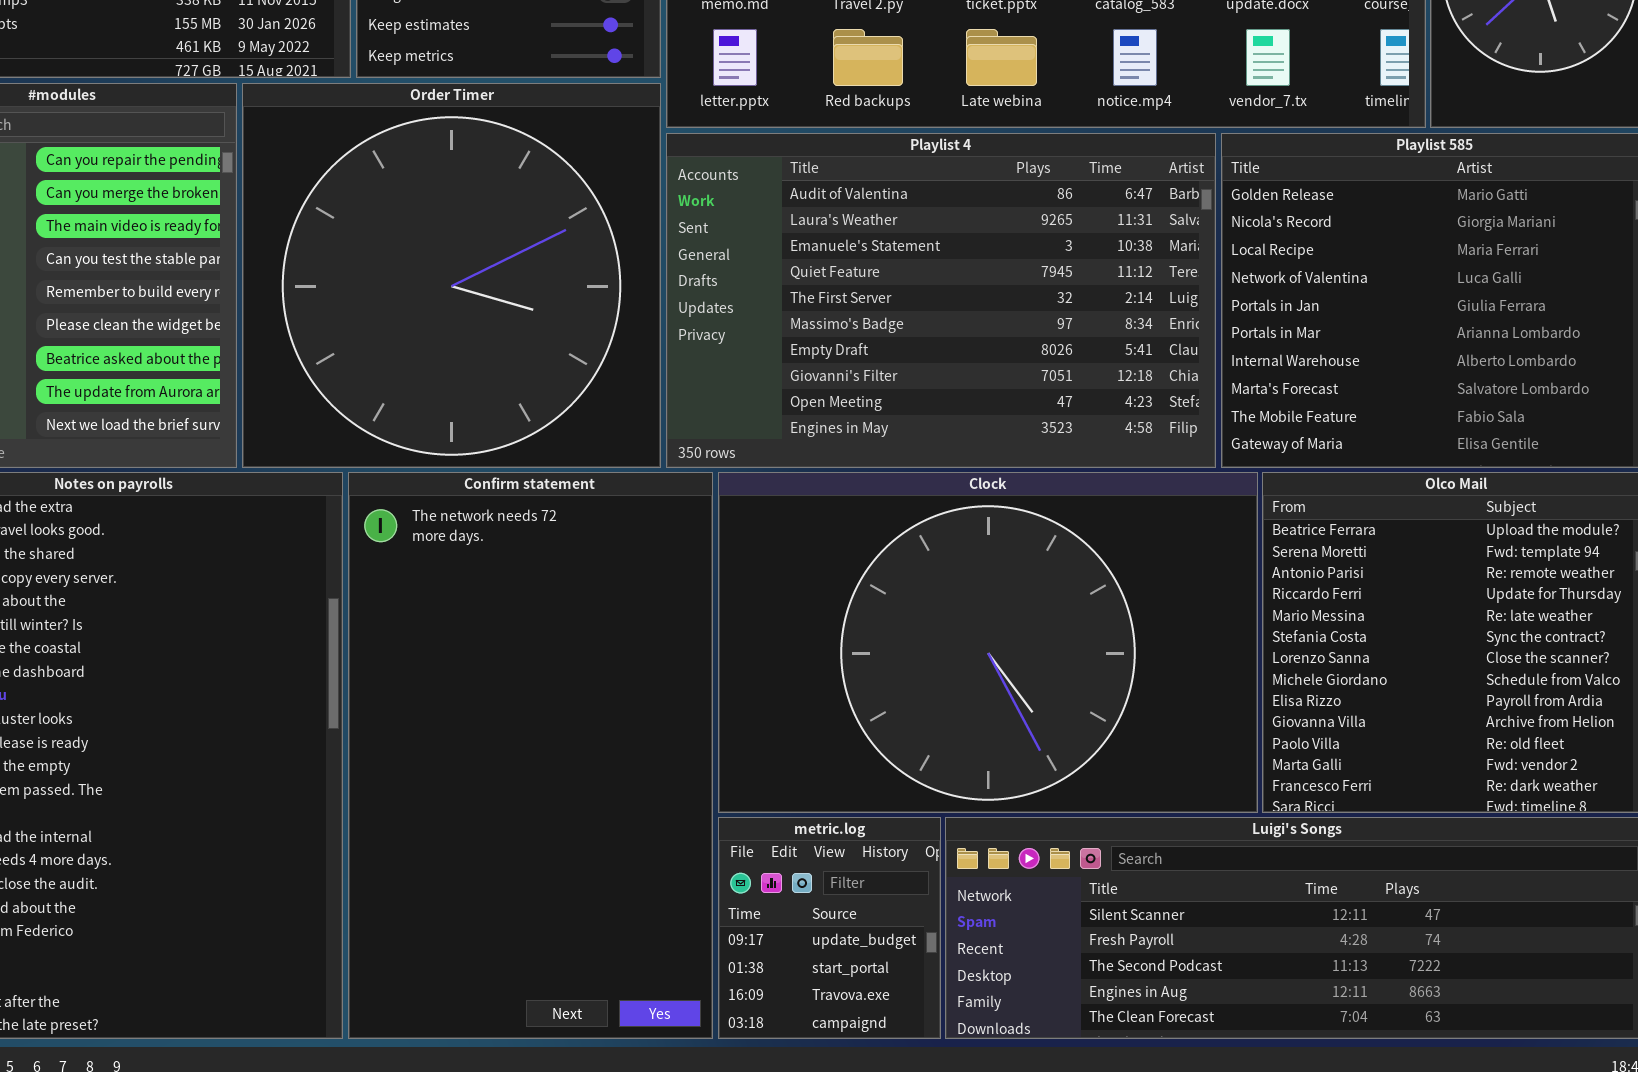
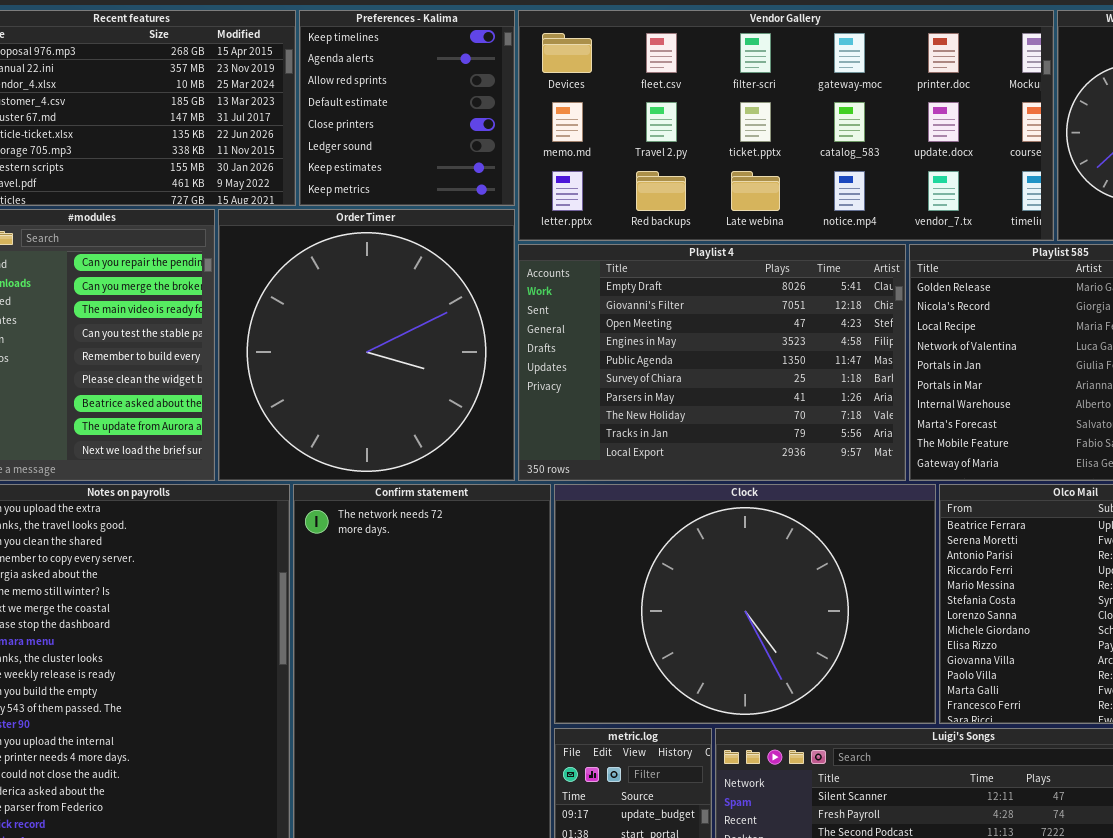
Playlist 4: [666,133,1216,468] -> [518,244,906,481], scrolled down 6 rows

